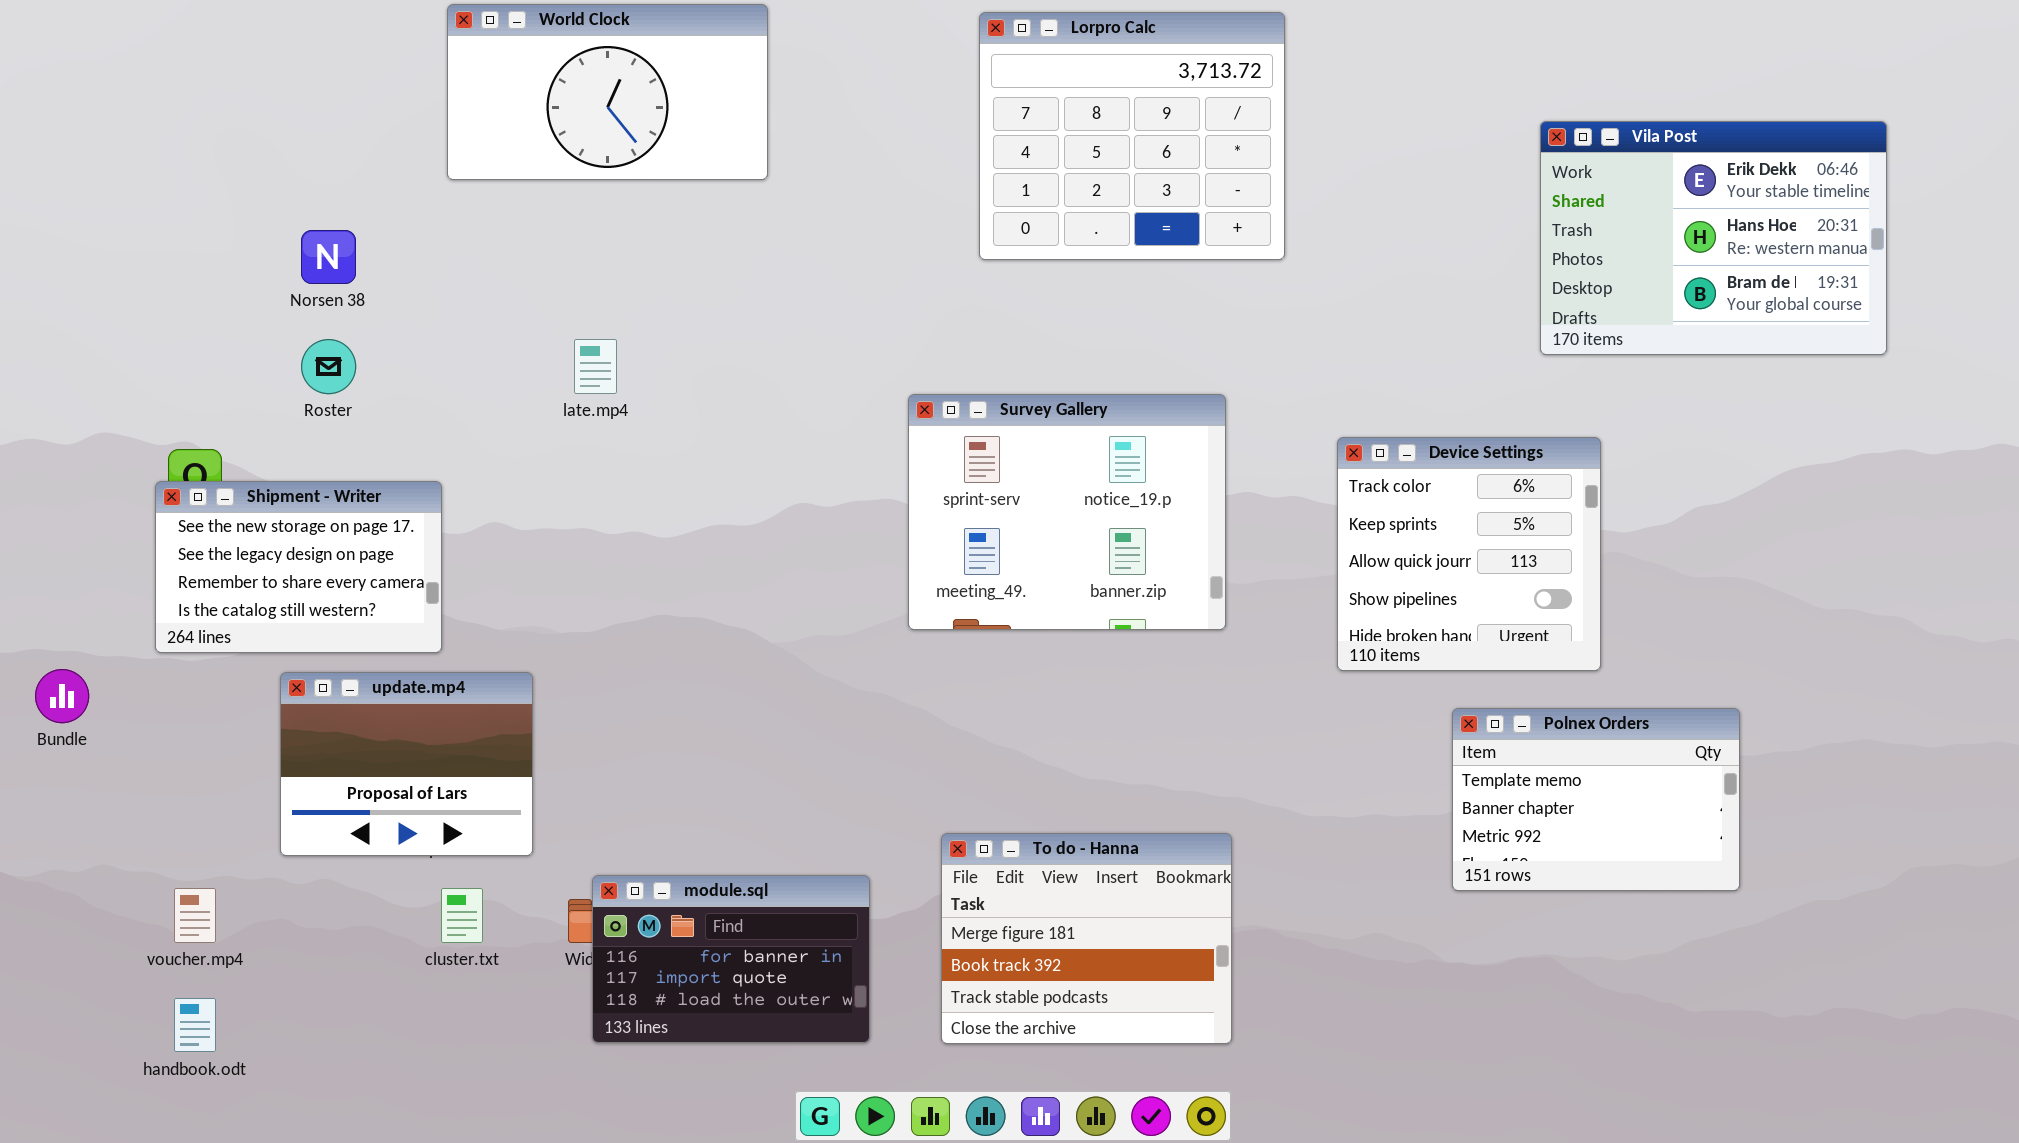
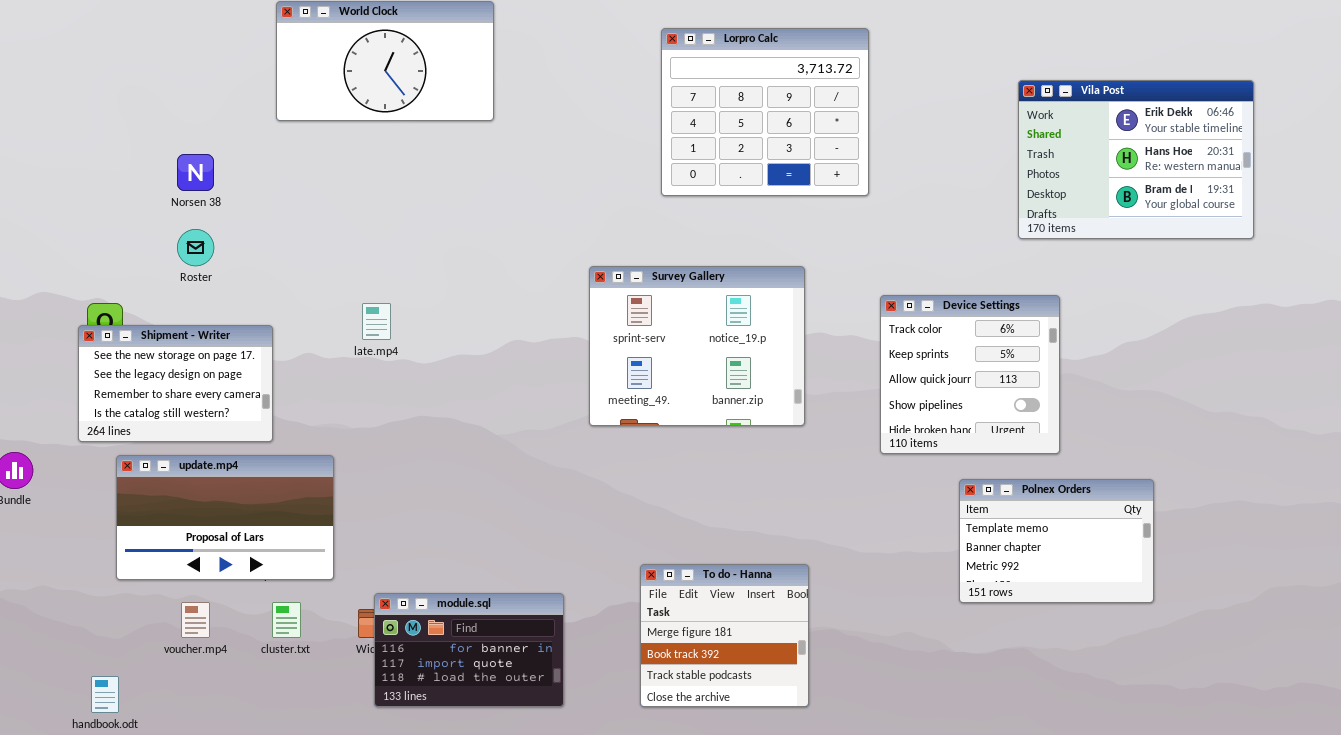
Lorpro Calc: [979,12,1285,260] -> [661,28,869,196], moved
late.mp4: [574,339,617,394] -> [362,303,391,340], moved
update.mp4: [280,672,533,856] -> [116,455,334,580], resized
To do - Hanna: [941,833,1232,1044] -> [640,564,809,707], resized
voucher.mp4: [174,888,216,943] -> [181,602,210,638], moved

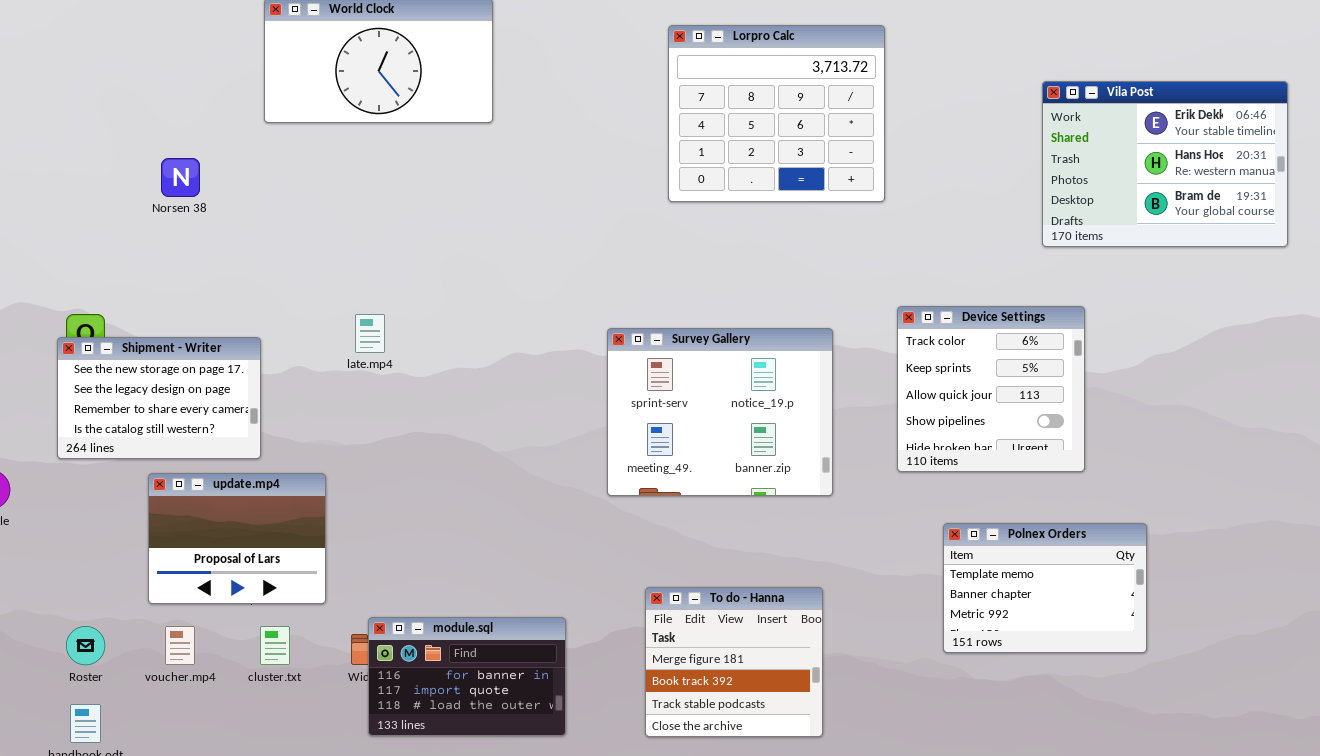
Roster: [177,229,214,266] -> [66,626,105,665], moved
Survey Gallery: [589,266,805,426] -> [607,328,833,496], moved
update.mp4: [116,455,334,580] -> [148,473,326,604], resized
Polnex Orders: [959,479,1154,603] -> [943,523,1147,653], moved

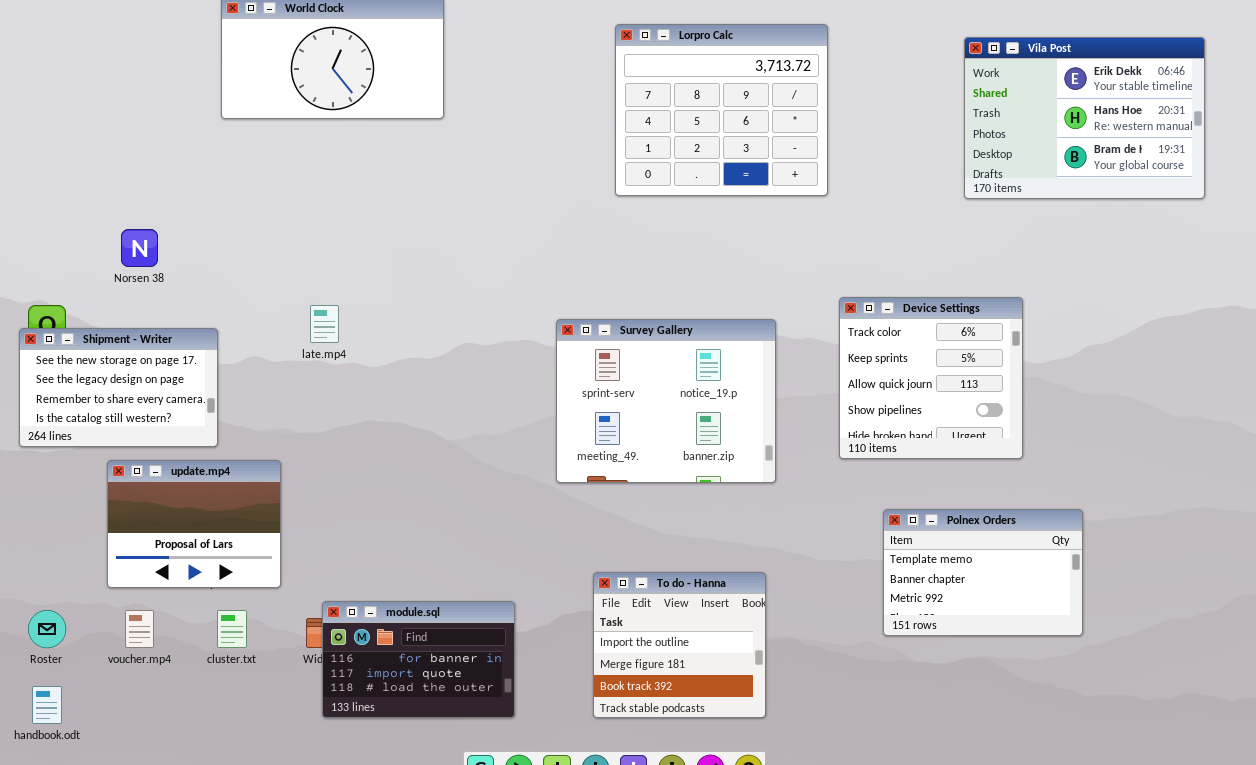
Vila Post: [1042,81,1288,247] -> [964,37,1205,199], moved
Norsen 38: [161,158,200,197] -> [121,229,158,267], moved
To do - Hanna: [645,587,823,737] -> [593,572,766,718], scrolled up 1 row

